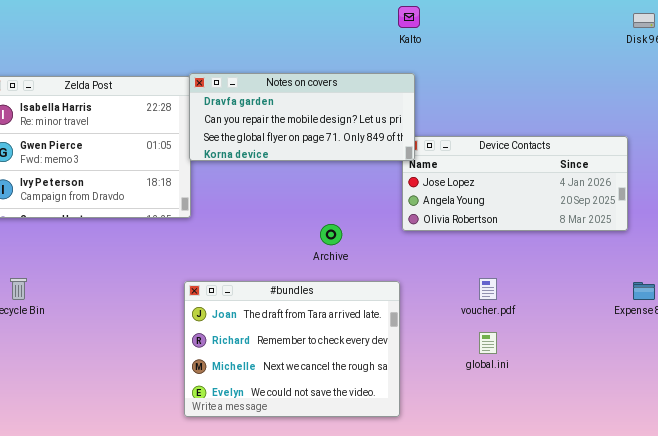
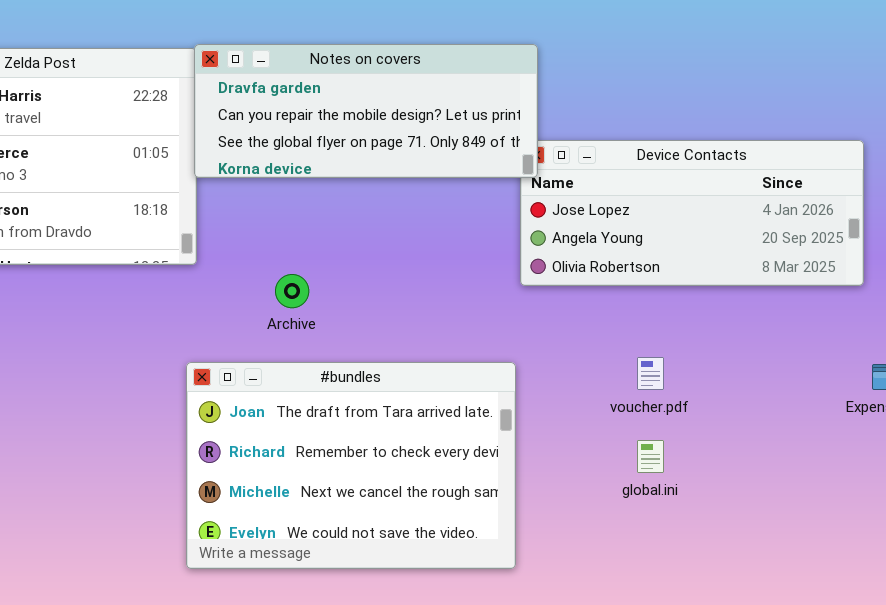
Archive: [320,224,342,245] -> [275,274,309,308], moved

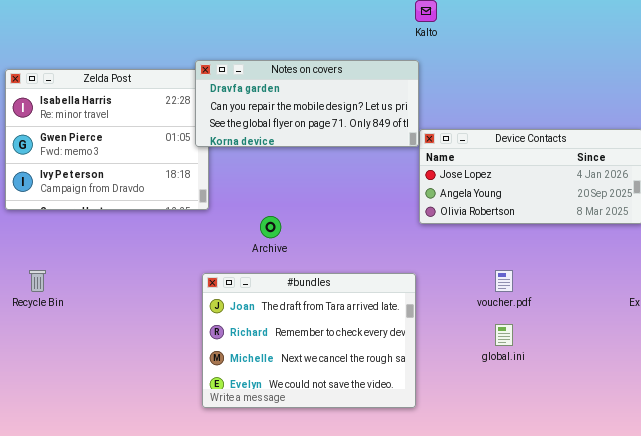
Notes on covers: [194,44,538,178] -> [195,60,419,147], moved

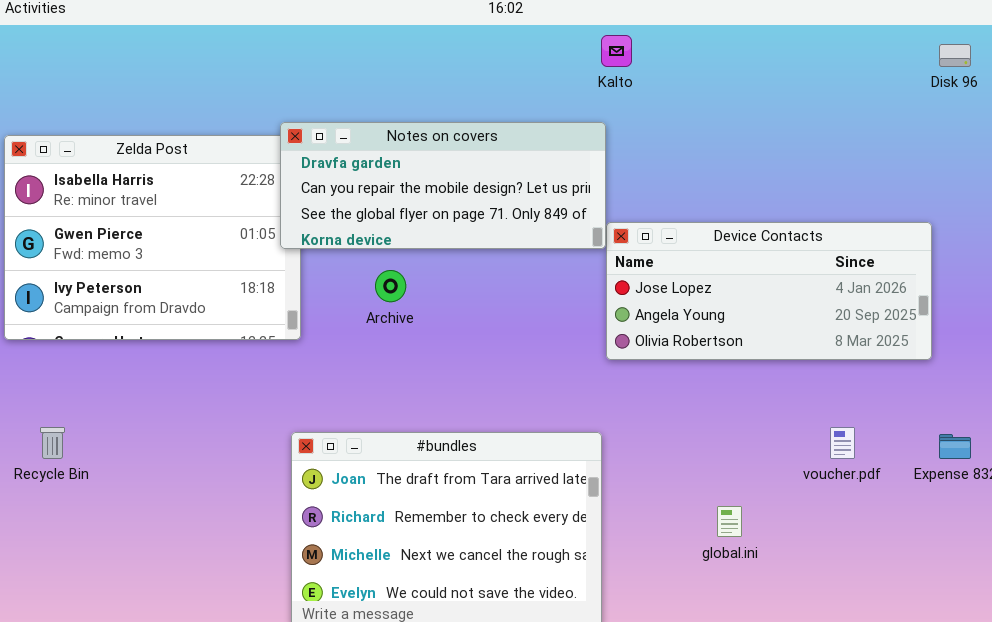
Archive: [260,216,281,238] -> [375,270,406,302], moved
voucher.pdf: [495,270,513,292] -> [830,427,855,459], moved

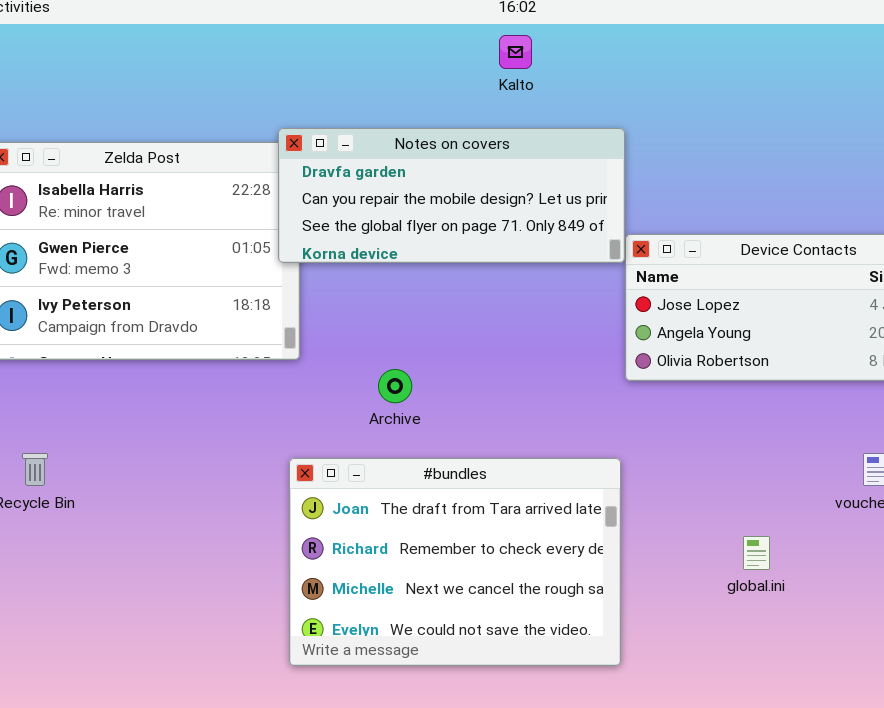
Kalto: [601,35,632,67] -> [499,35,532,69], moved
Archive: [375,270,406,302] -> [378,369,412,403], moved

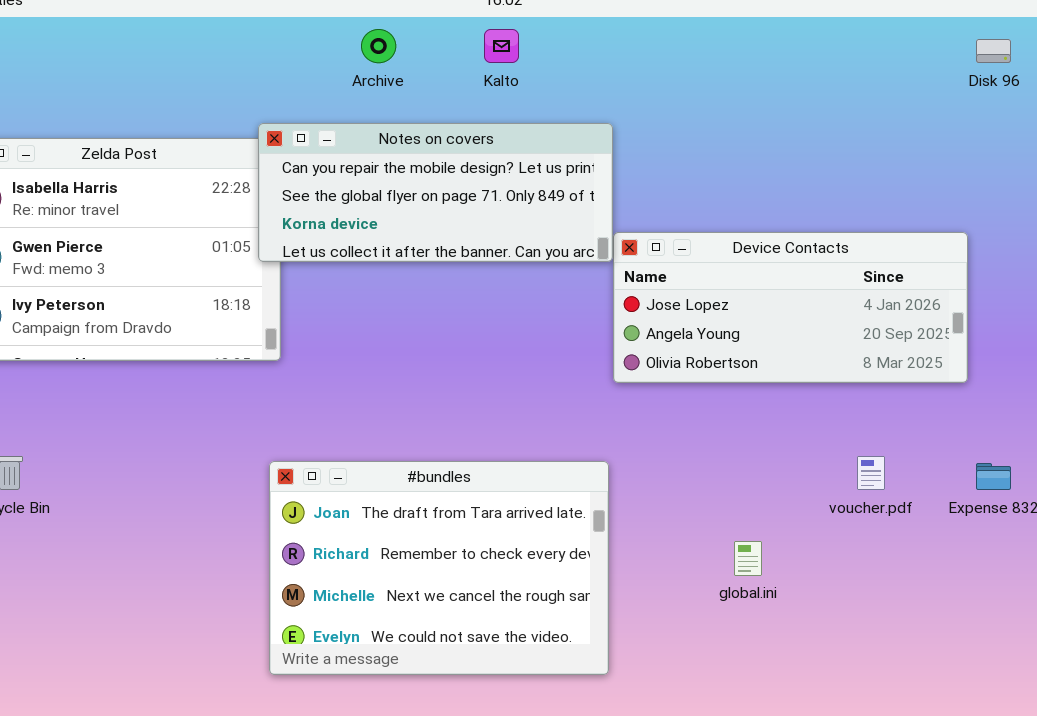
Notes on covers: [278,128,625,263] -> [258,123,613,262], scrolled down 1 row
Archive: [378,369,412,403] -> [361,29,396,63], moved

